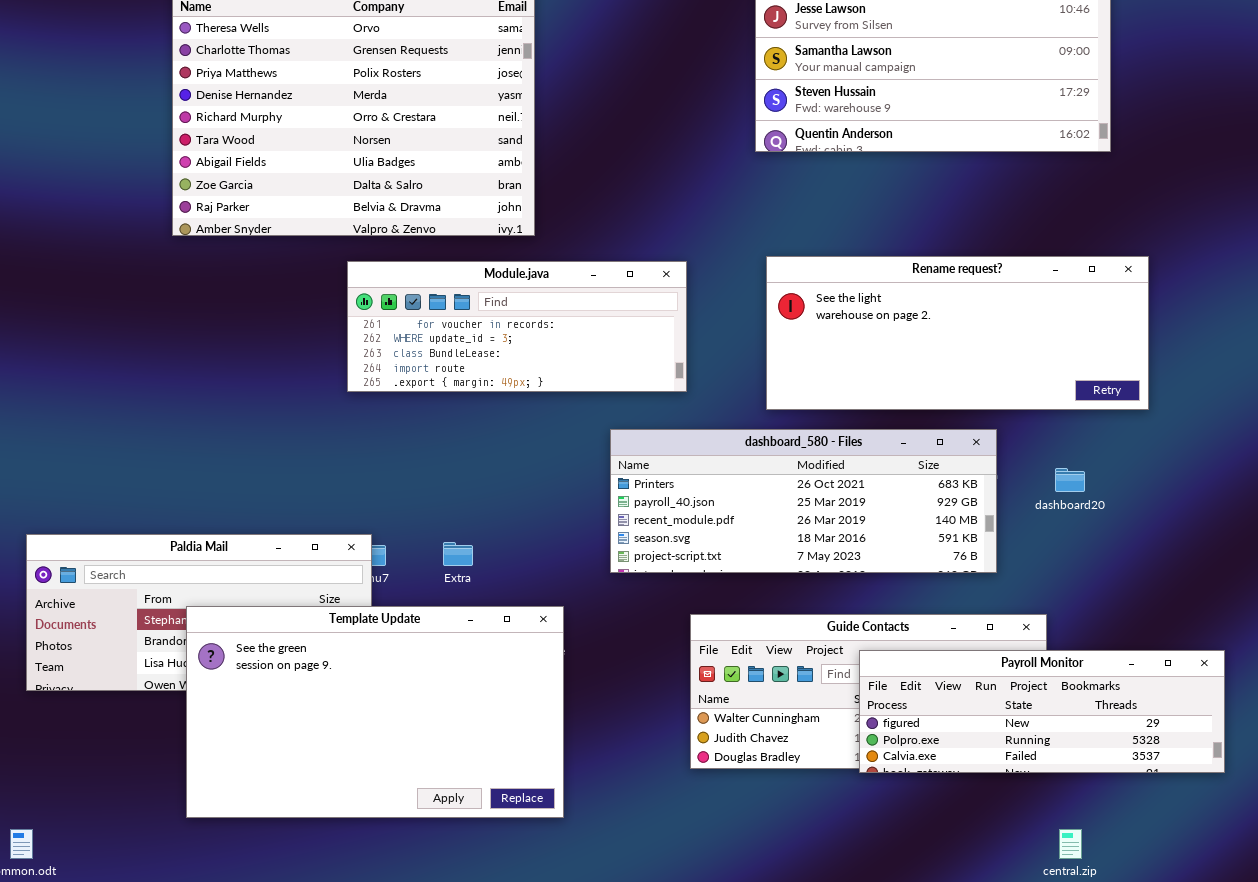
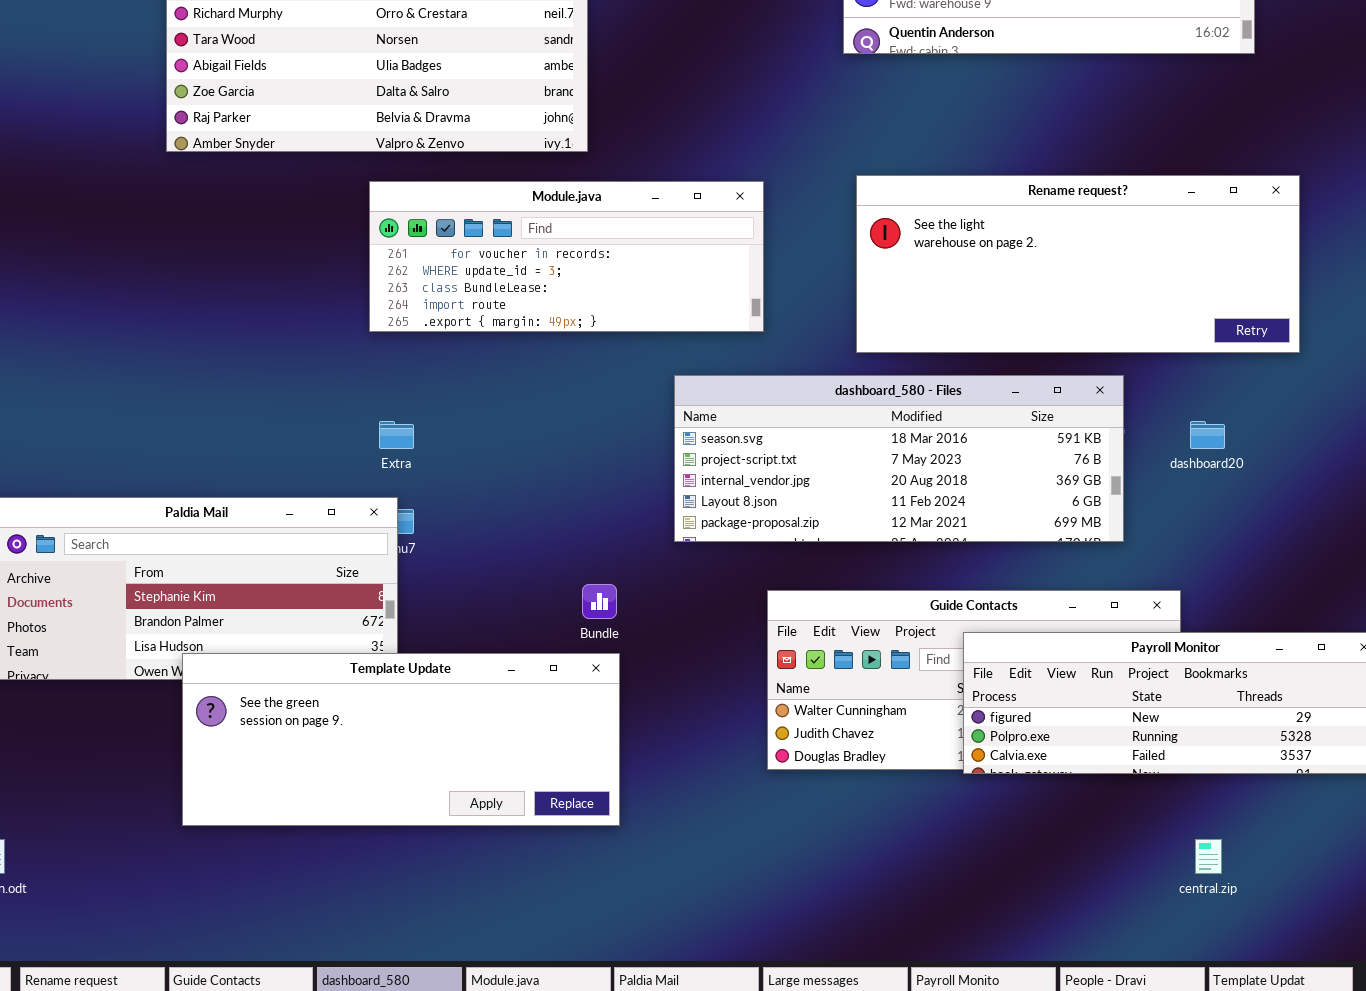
dashboard_580 - Files: [610,429,997,573] -> [674,375,1124,542], scrolled down 3 rows
Extra: [443,542,473,566] -> [379,421,414,449], moved
Template Update: [186,606,564,818] -> [182,653,620,826], resized

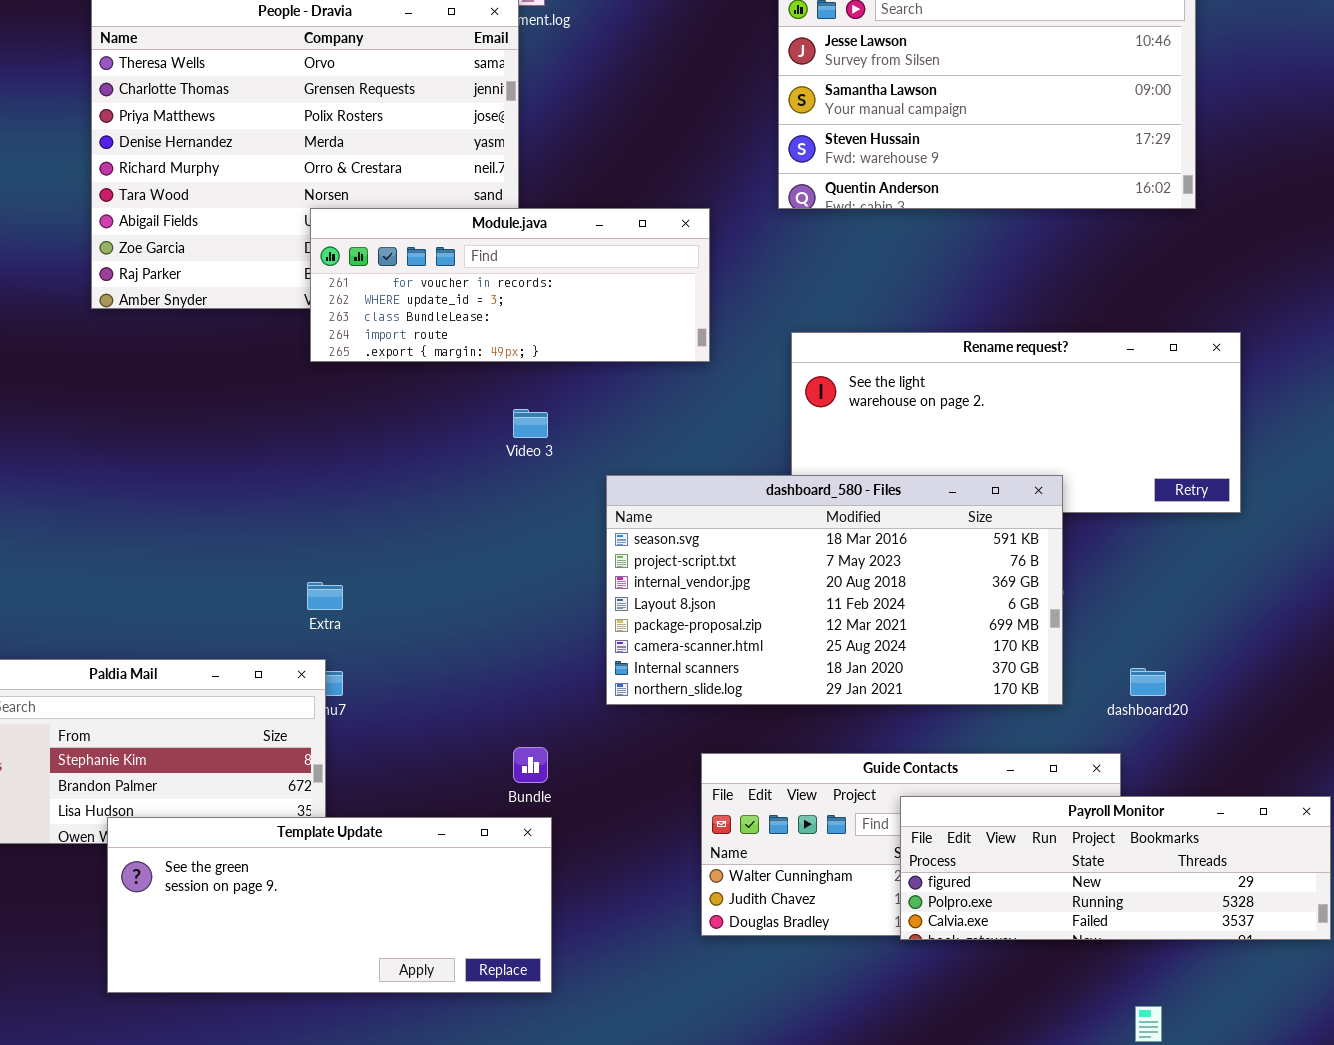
Module.java: [369,181,764,332] -> [310,208,710,362], moved
dashboard_580 - Files: [674,375,1124,542] -> [606,475,1063,705], resized
dashboard20: [1190,421,1225,449] -> [1130,668,1166,696], moved

